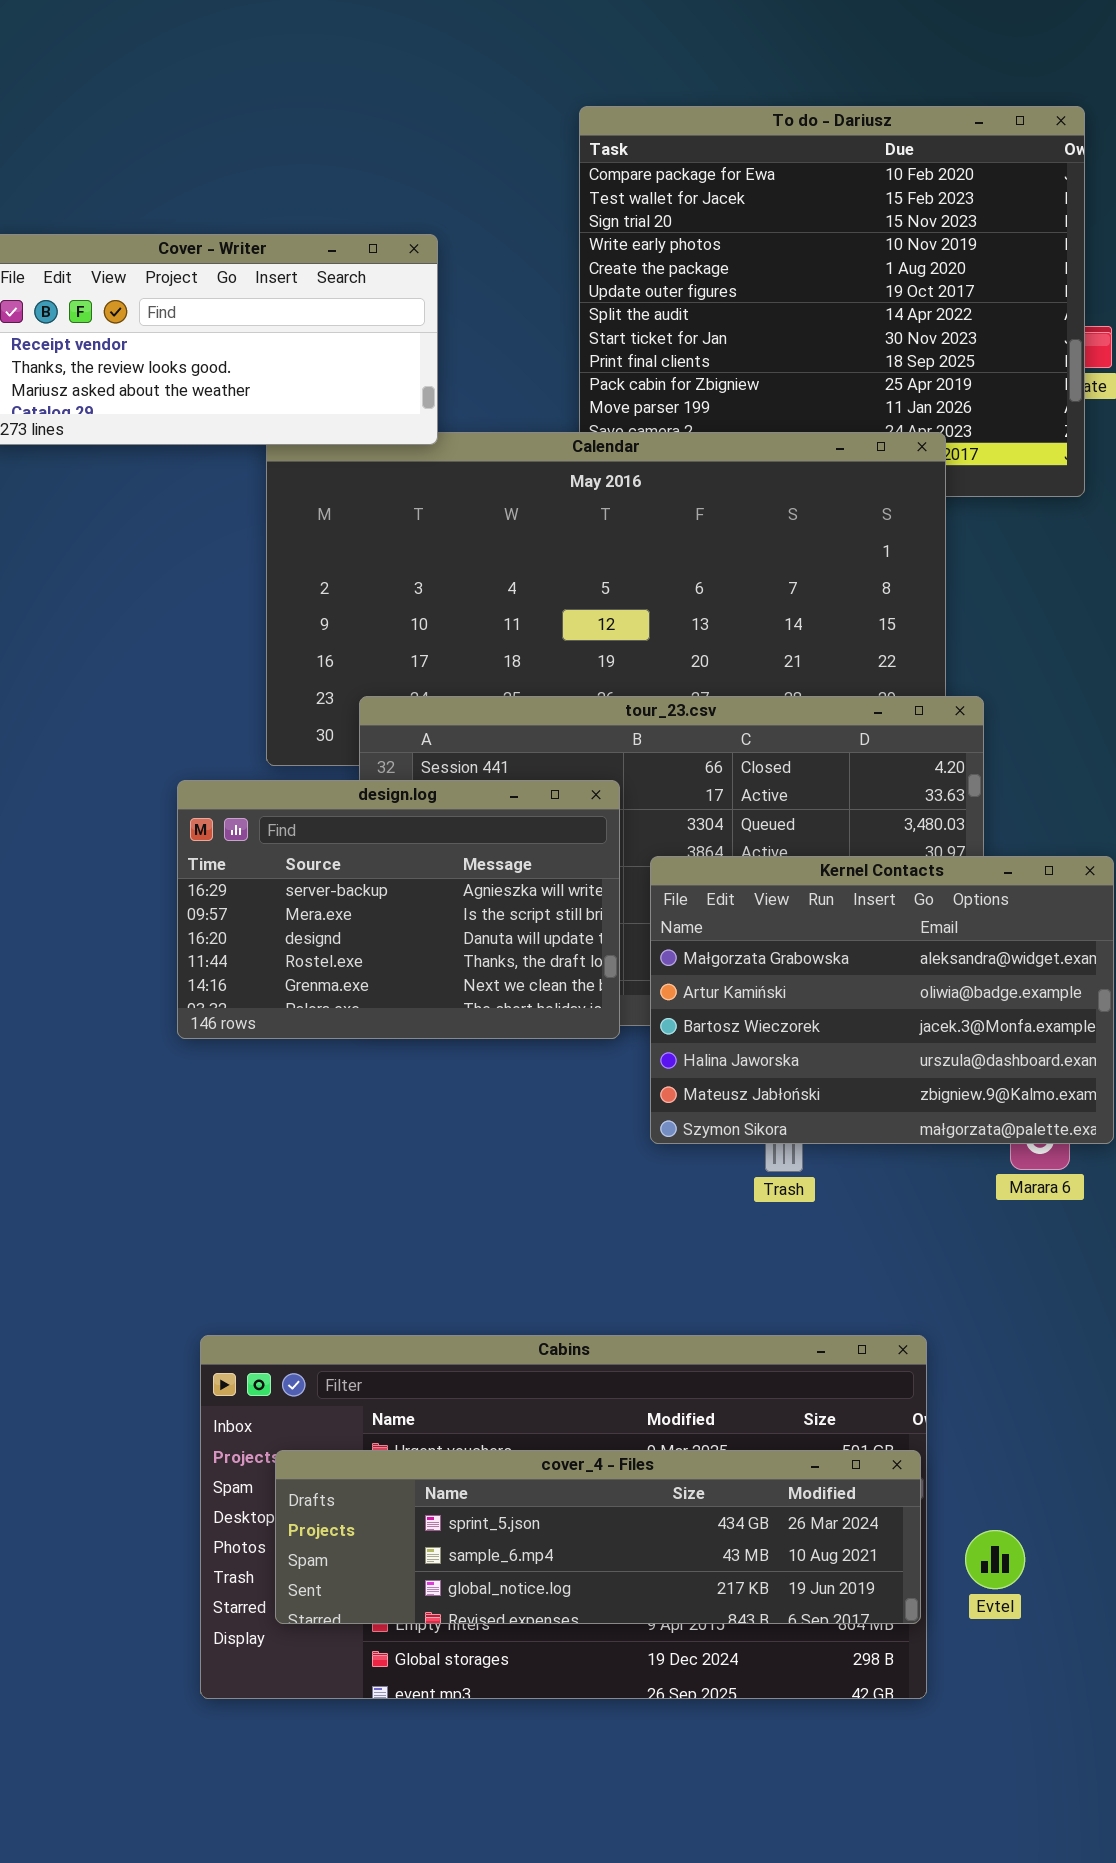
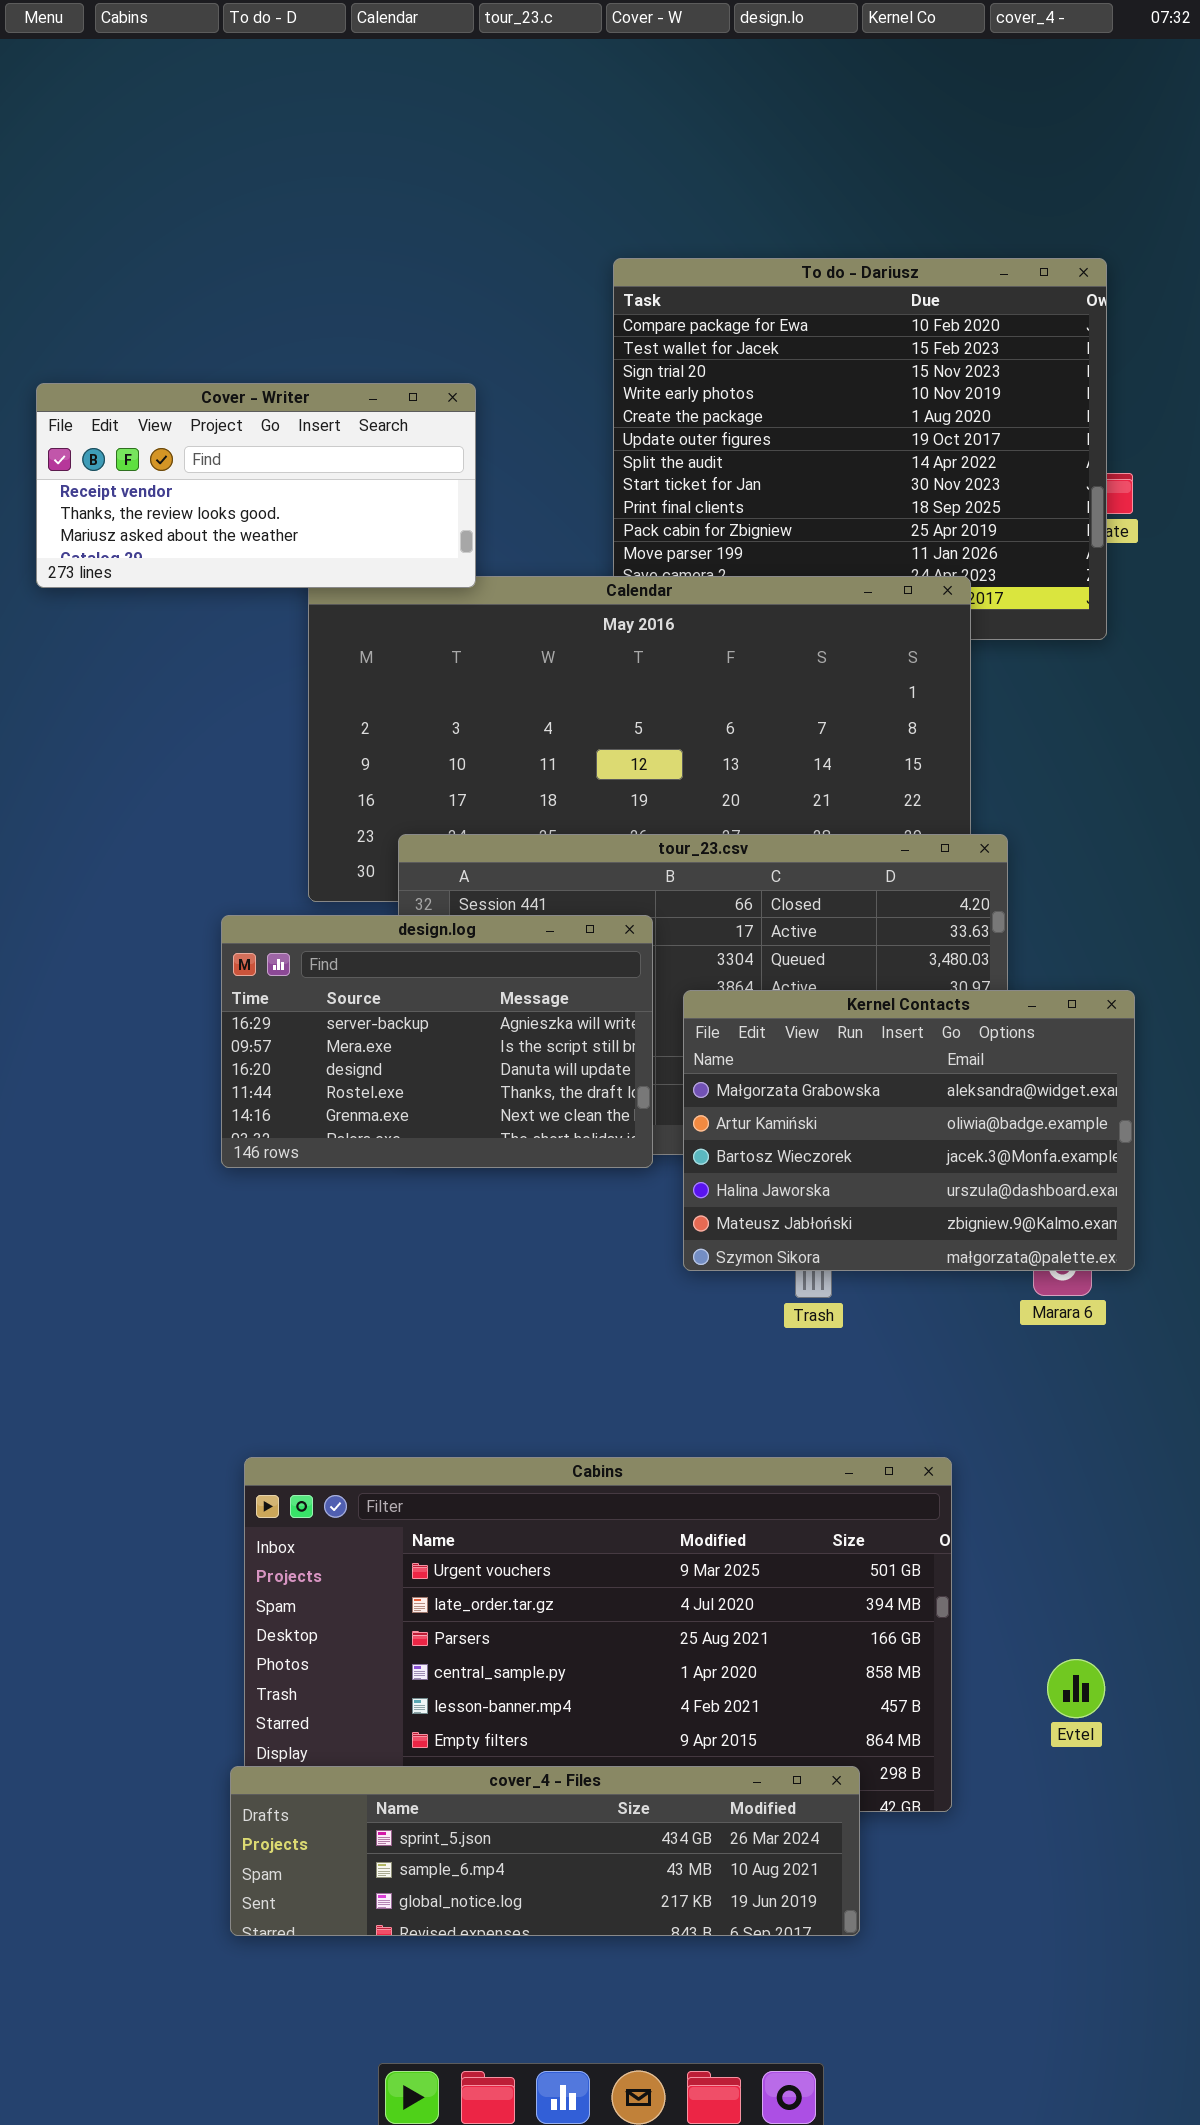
cover_4 - Files: [275,1450,921,1624] -> [230,1766,860,1936], moved
Evtel: [965,1530,1025,1589] -> [1047,1659,1105,1718], moved

